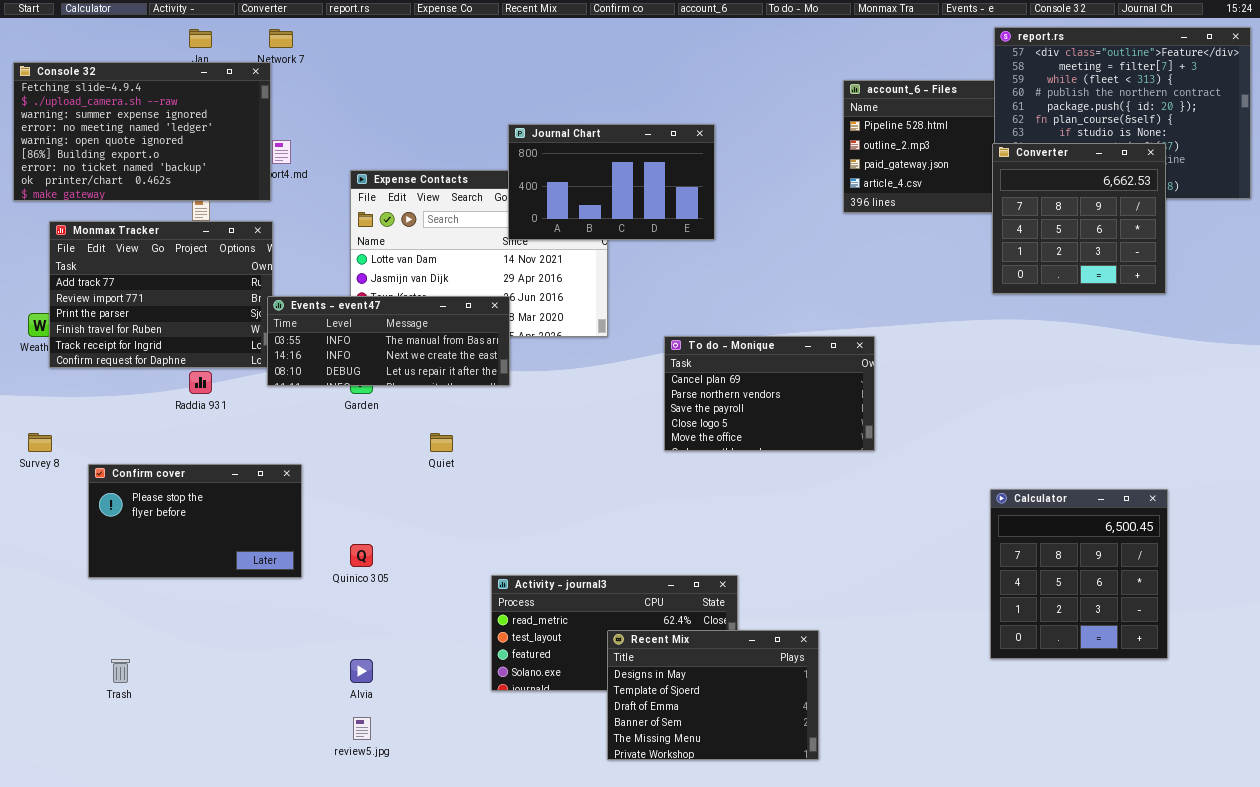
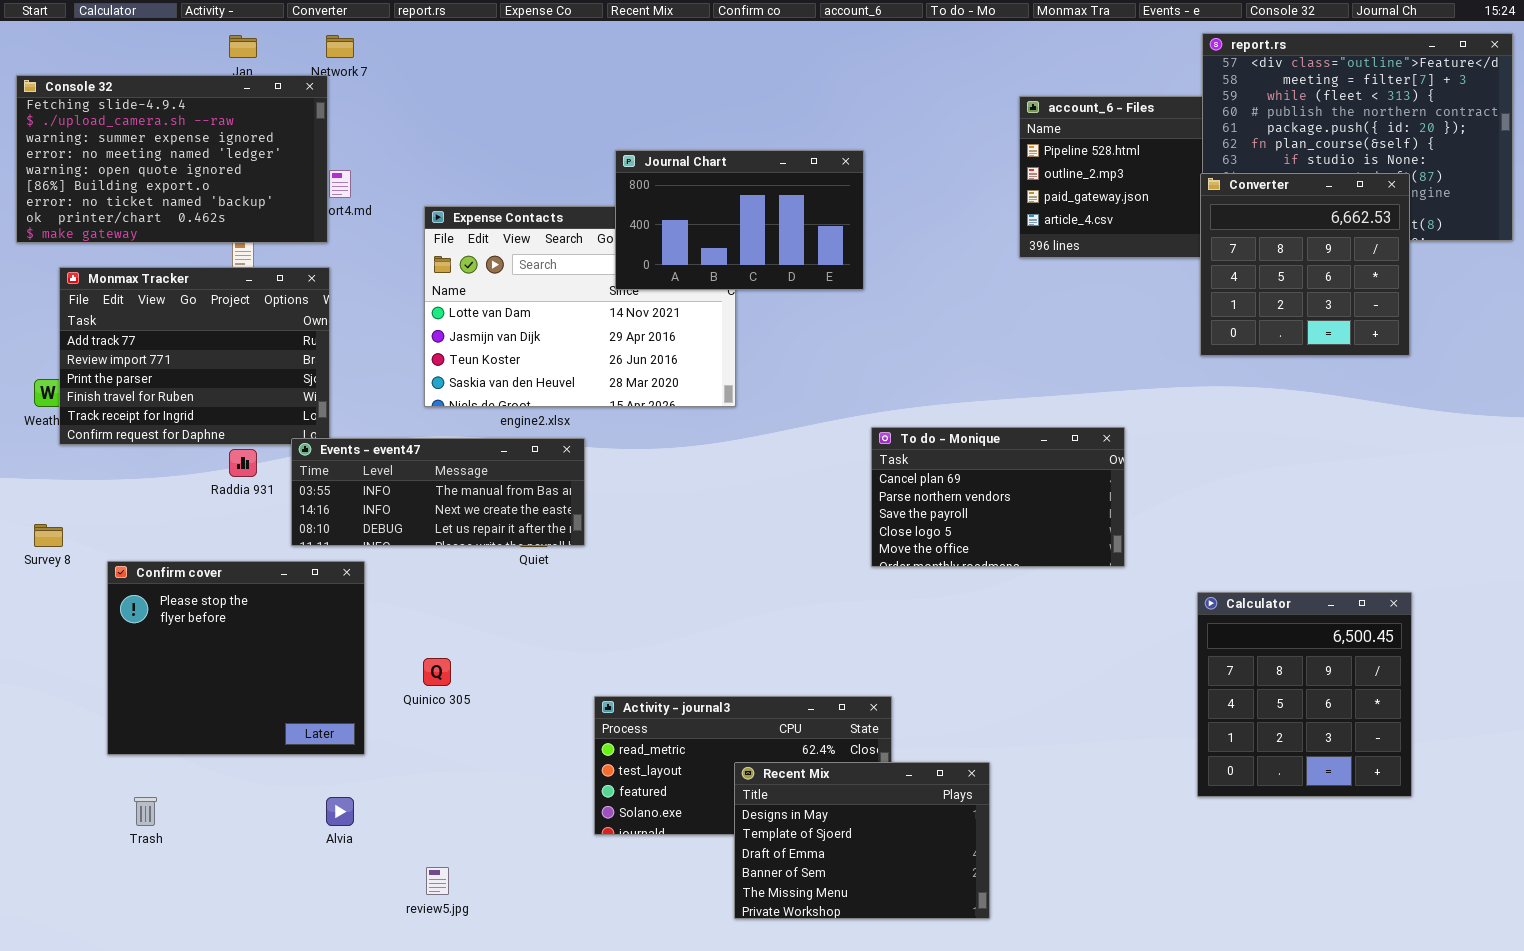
Events - event47: [267,296,510,386] -> [291,438,585,546], moved
To do - Monique: [664,336,875,451] -> [871,427,1125,567], moved
Confirm cover: [88,464,302,578] -> [107,561,365,755], resized
Alvia: [350,659,373,683] -> [326,797,354,826], moved

